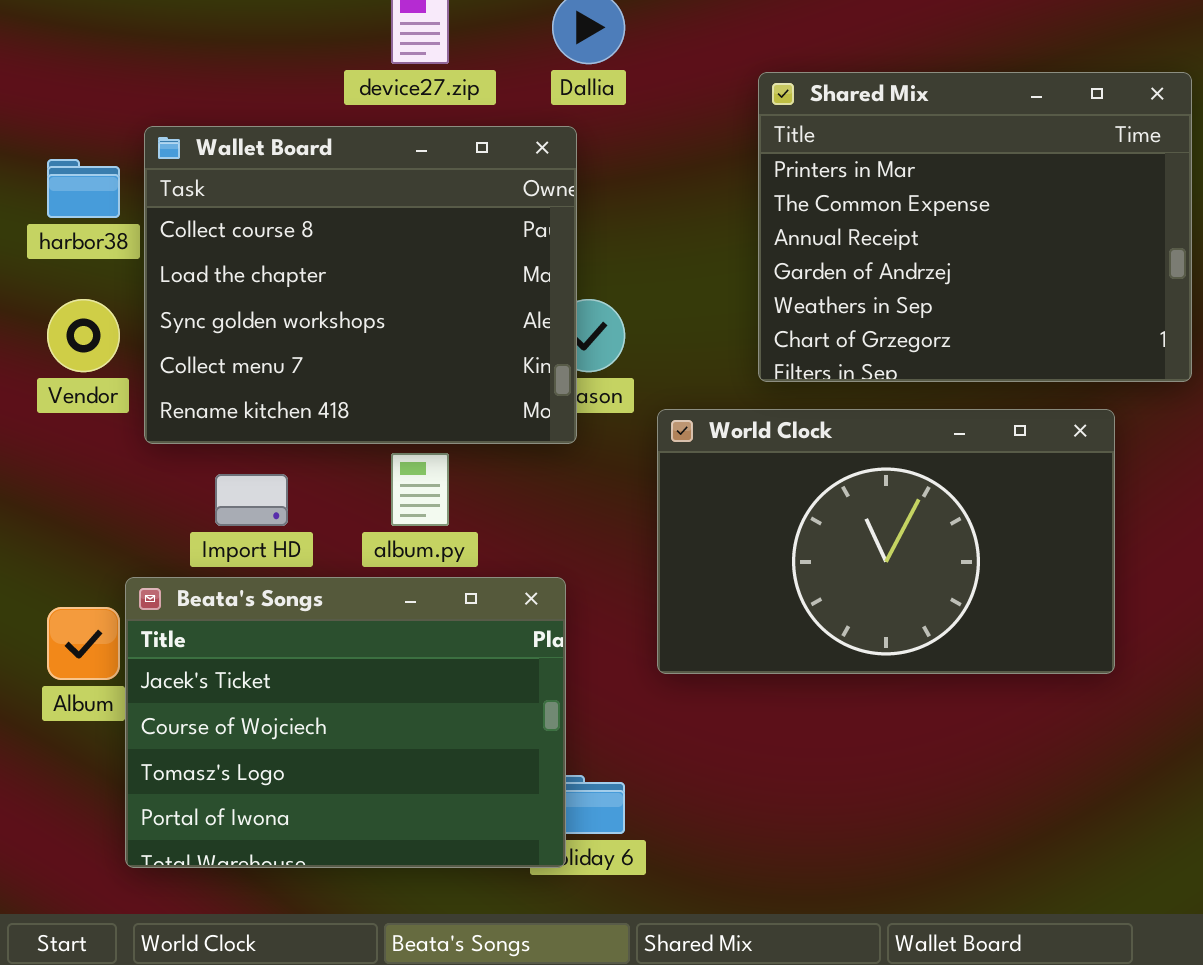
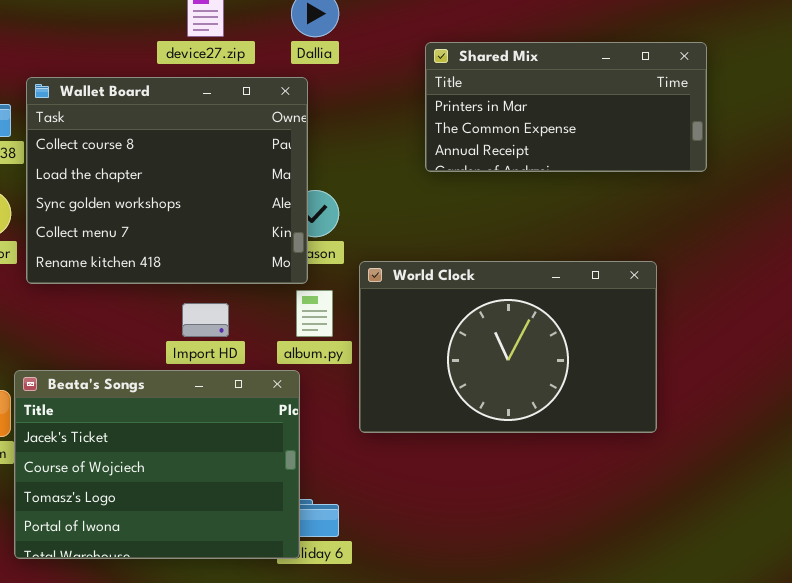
Shared Mix: [758,72,1192,382] -> [425,42,707,172], resized
album.py: [391,453,449,526] -> [296,290,333,337], moved
Import HD: [215,474,288,526] -> [182,303,229,337], moved

